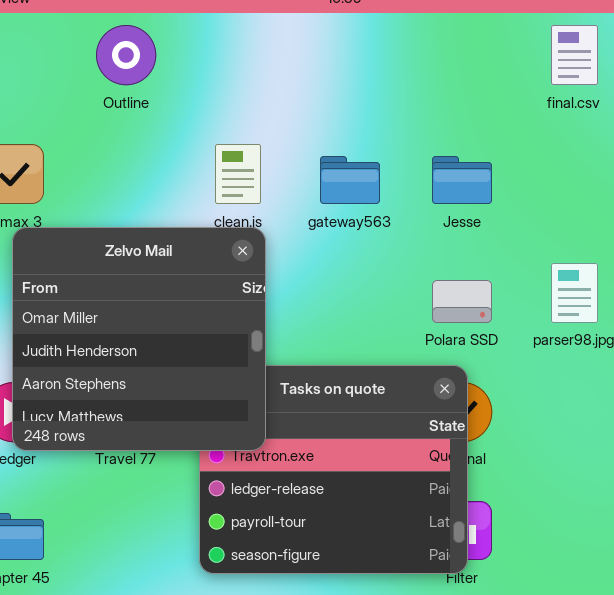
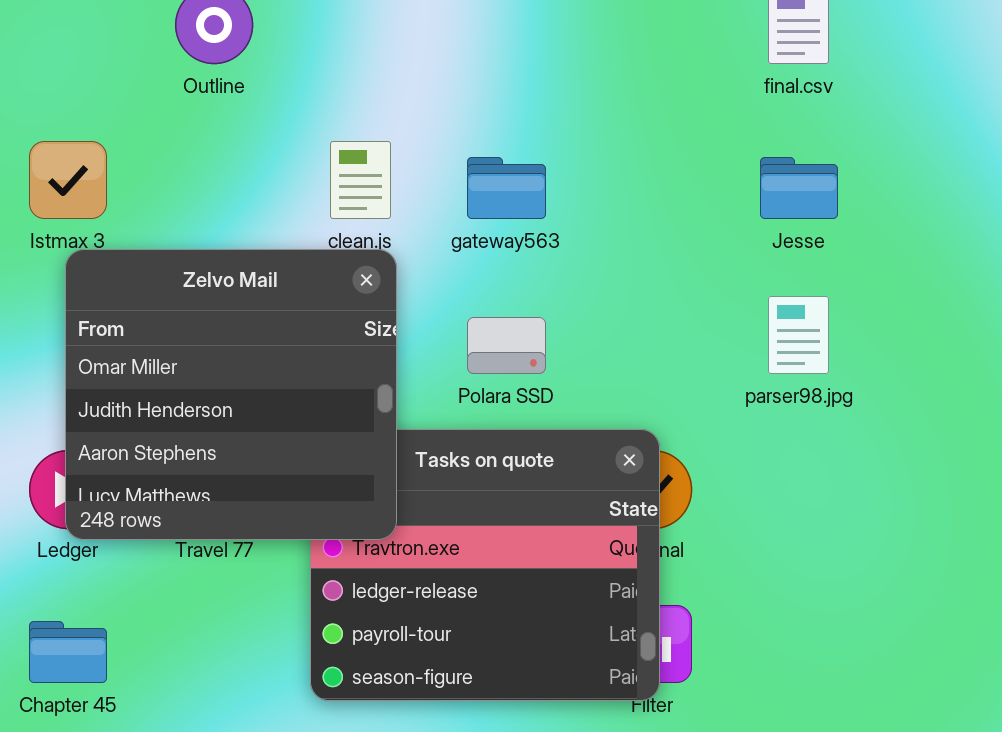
Jesse: [432,156,492,204] -> [760,157,838,219], moved
Polara SSD: [432,280,492,323] -> [467,317,546,374], moved

